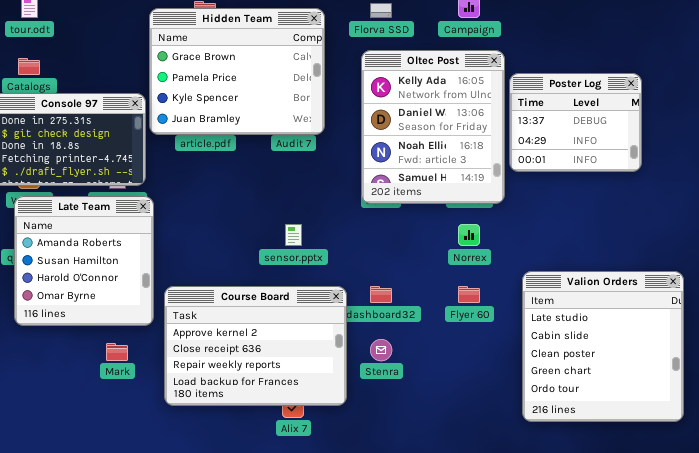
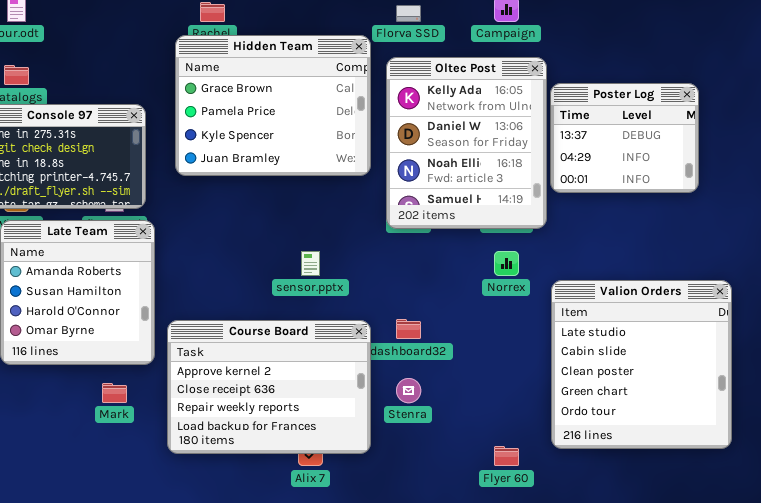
Hidden Team: [149,8,325,135] -> [175,35,371,176], moved
Valion Orders: [522,271,684,422] -> [551,280,732,449], moved
Flyer 60: [458,286,480,303] -> [494,446,519,466], moved

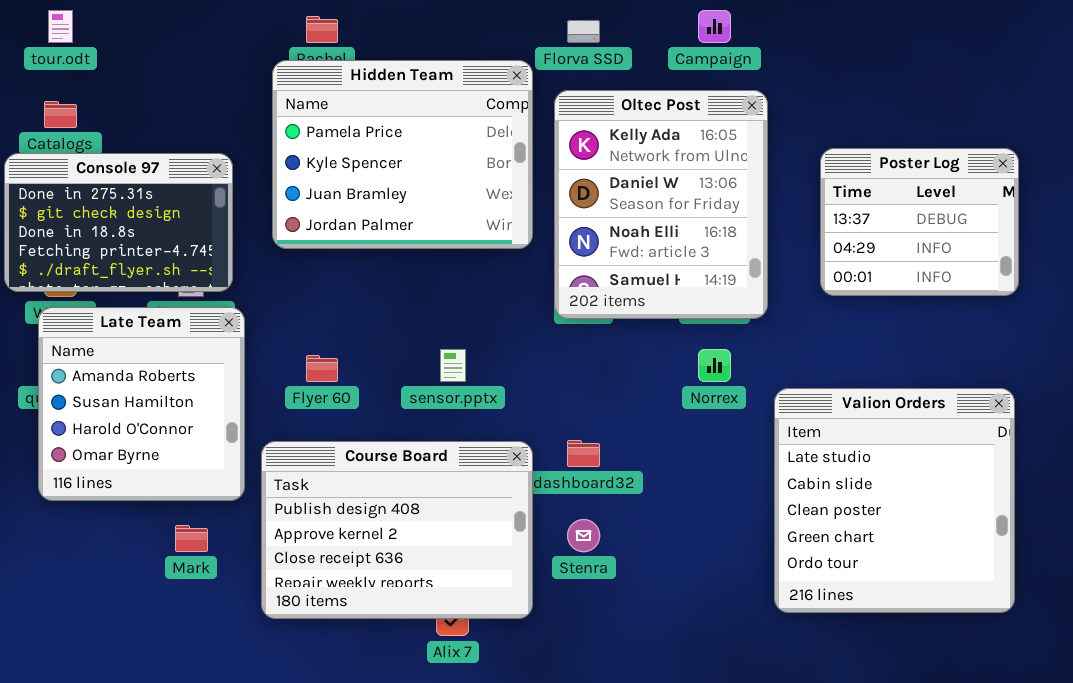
Hidden Team: [175,35,371,176] -> [272,60,533,249], scrolled down 1 row
Poster Log: [550,83,699,193] -> [820,148,1019,296], moved
Course Board: [167,320,371,454] -> [261,441,533,619], scrolled up 1 row
Flyer 60: [494,446,519,466] -> [306,355,338,382], moved

